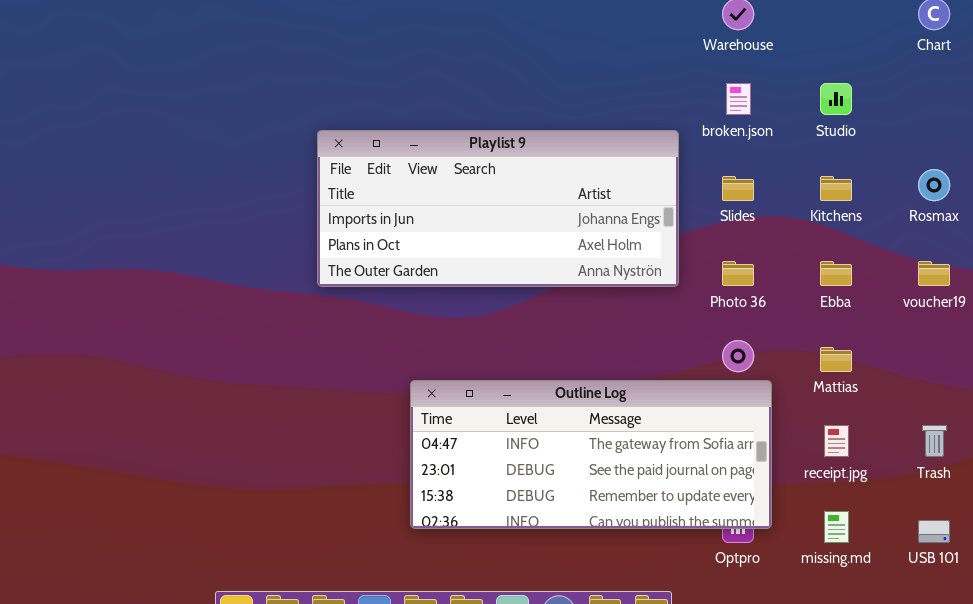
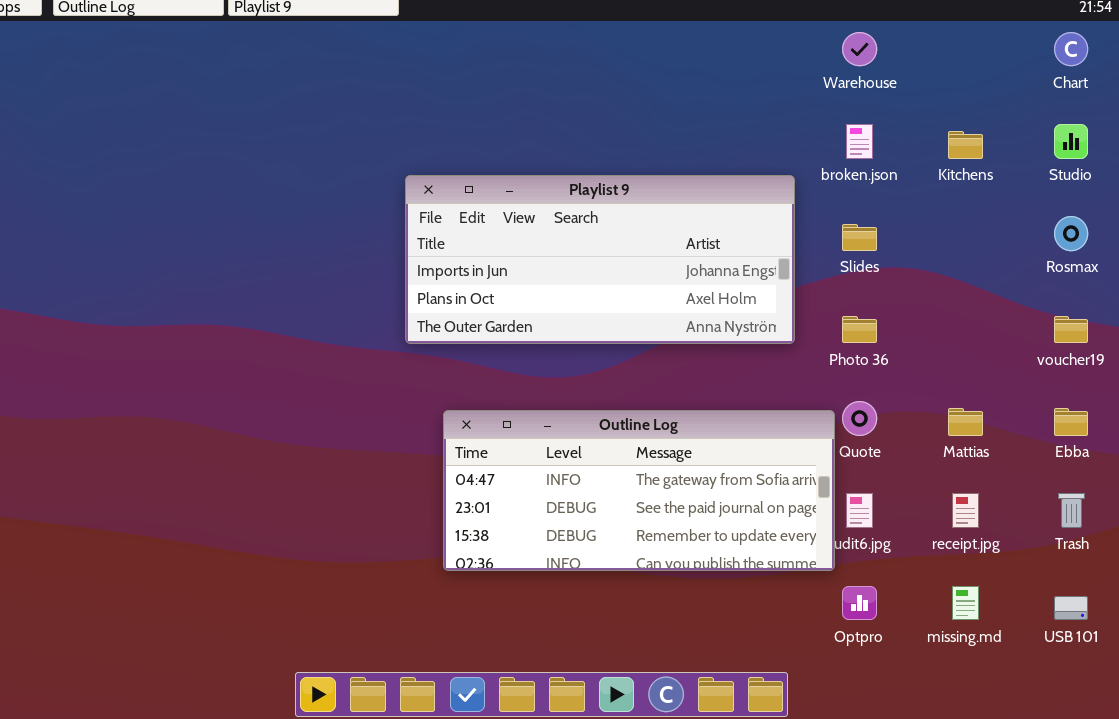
Studio: [820,83,852,115] -> [1054,124,1088,159], moved
Kitchens: [820,176,852,201] -> [948,131,983,159], moved
Ebba: [820,261,852,286] -> [1054,408,1088,436], moved
Outline Log: [410,380,772,529] -> [443,410,835,571], moved

